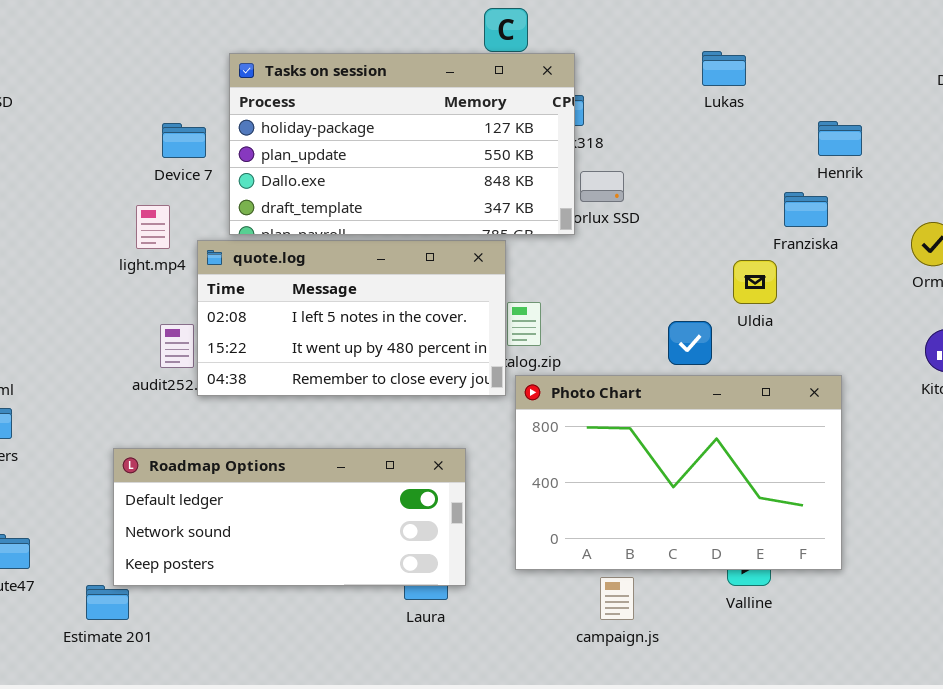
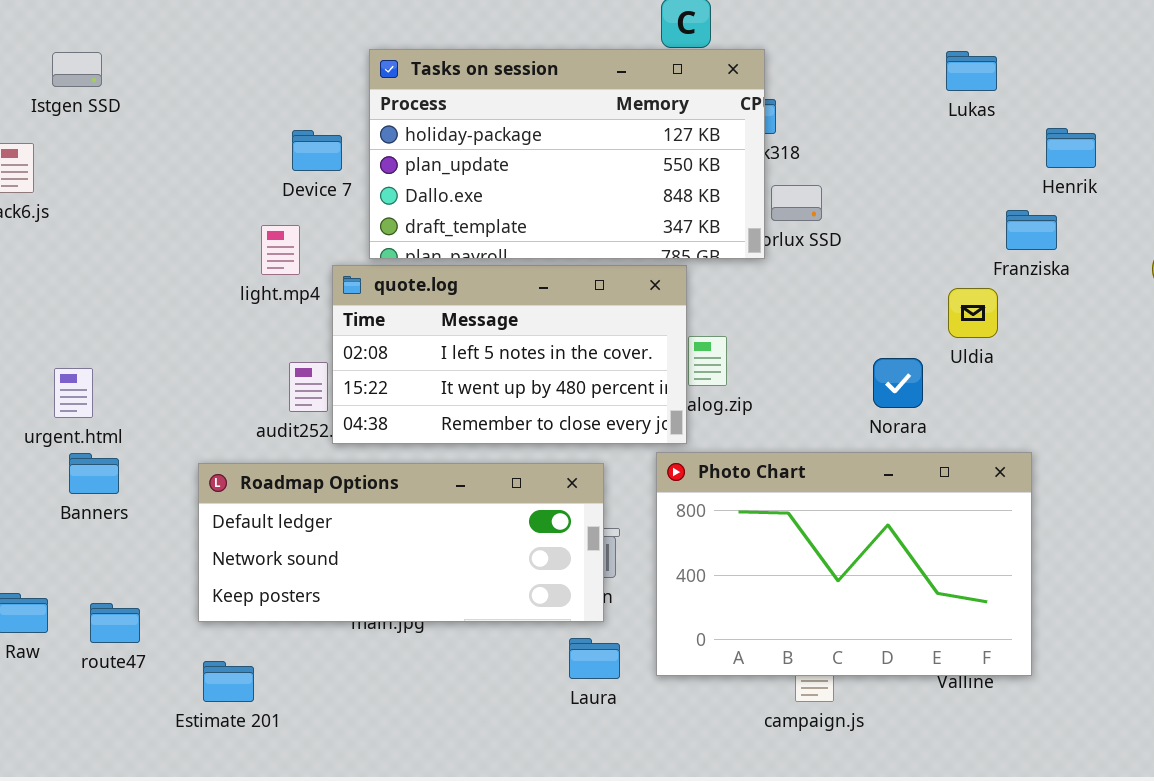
Lukas: [702,51,746,86] -> [946,51,997,91], moved
Photo Chart: [515,375,842,570] -> [656,452,1032,676], moved
Roadmap Options: [113,448,466,586] -> [198,463,604,622], moved

